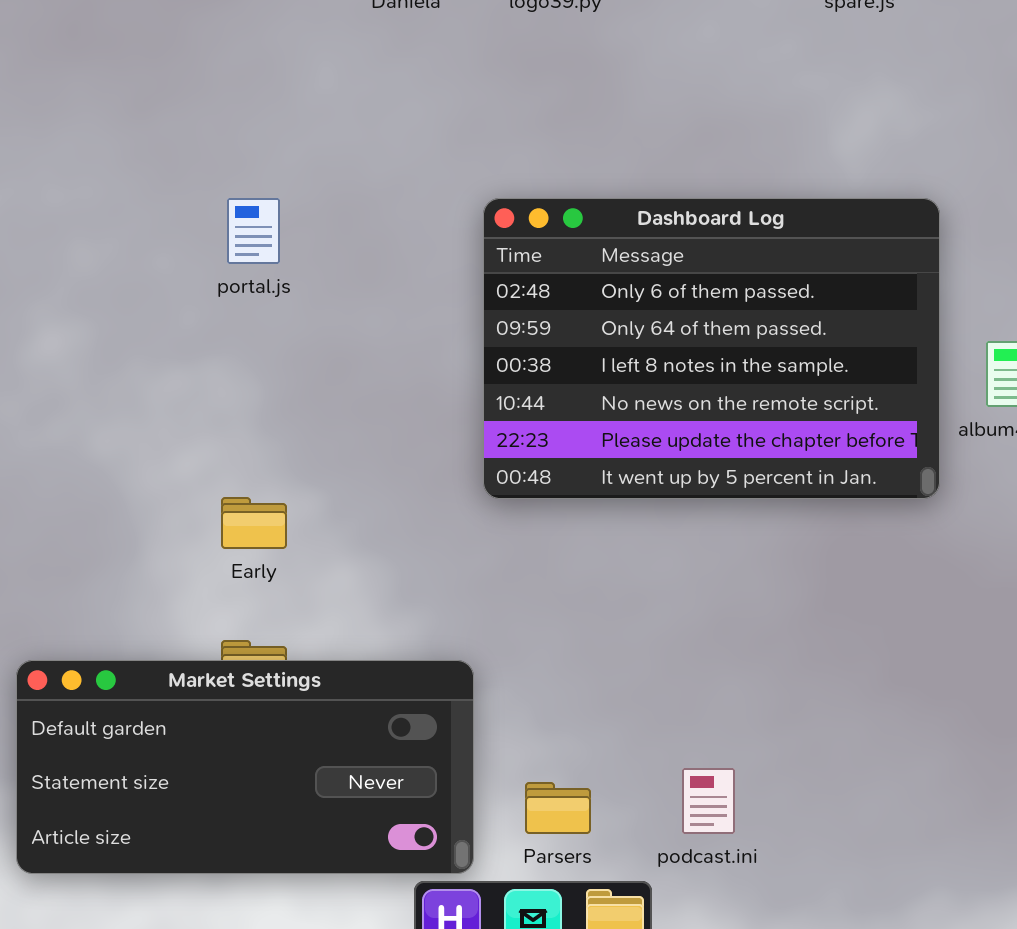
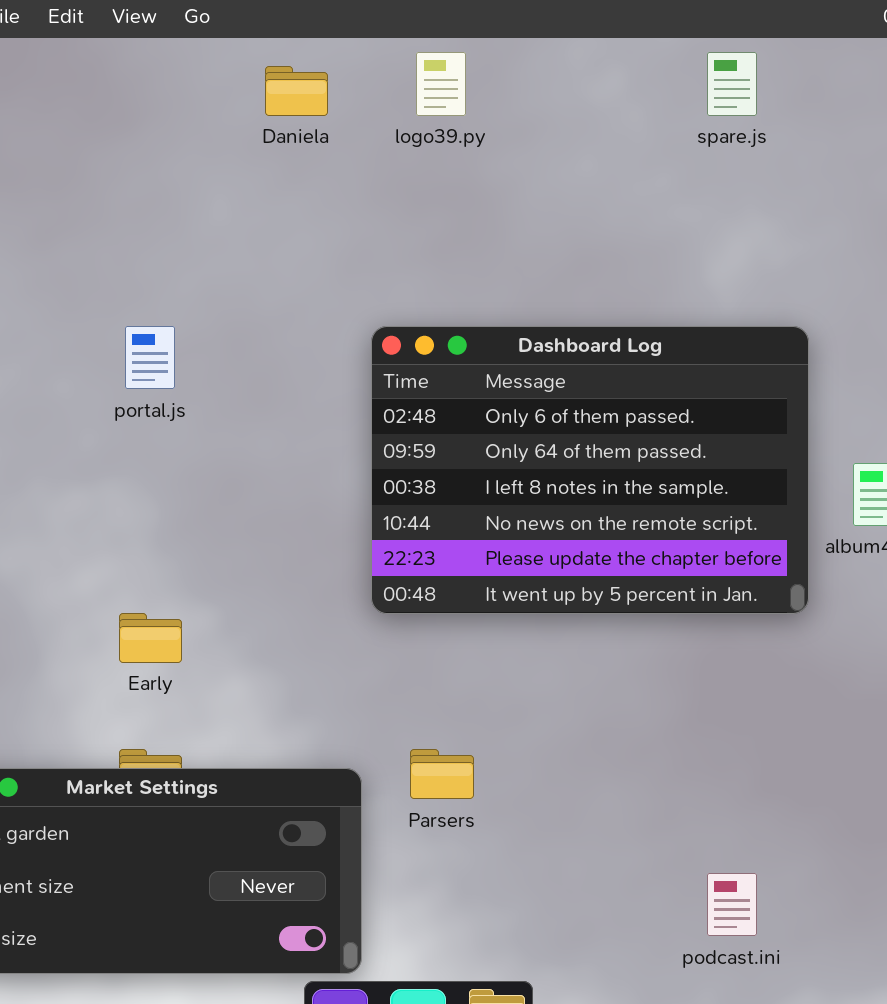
podcast.ini: [682,768,735,834] -> [707,873,757,936], moved
Parsers: [525,782,591,834] -> [410,749,474,799], moved

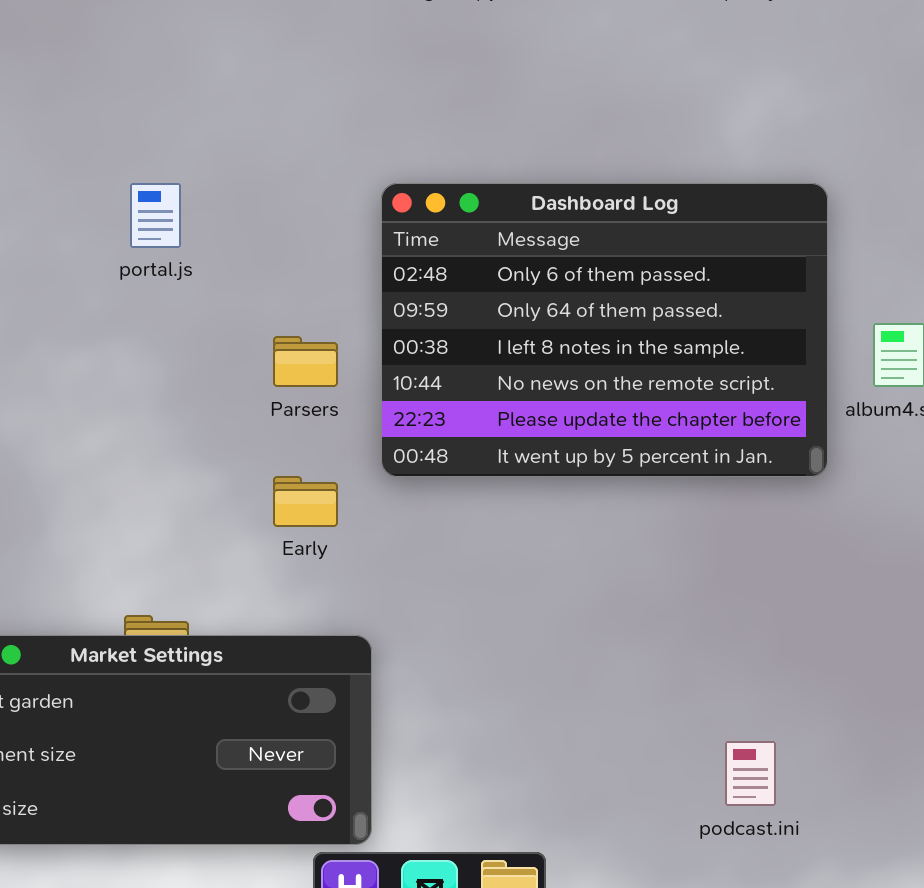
Early: [119,613,182,663] -> [273,476,338,527], moved
Parsers: [410,749,474,799] -> [273,336,338,387], moved

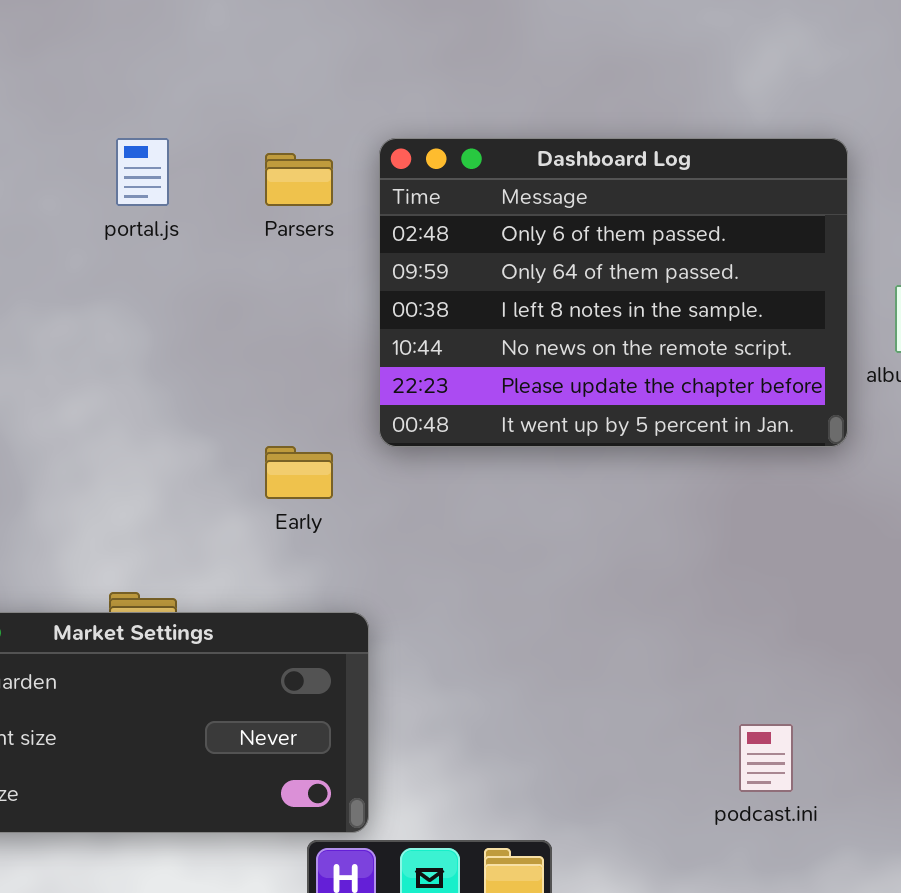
Parsers: [273,336,338,387] -> [265,153,333,206], moved

